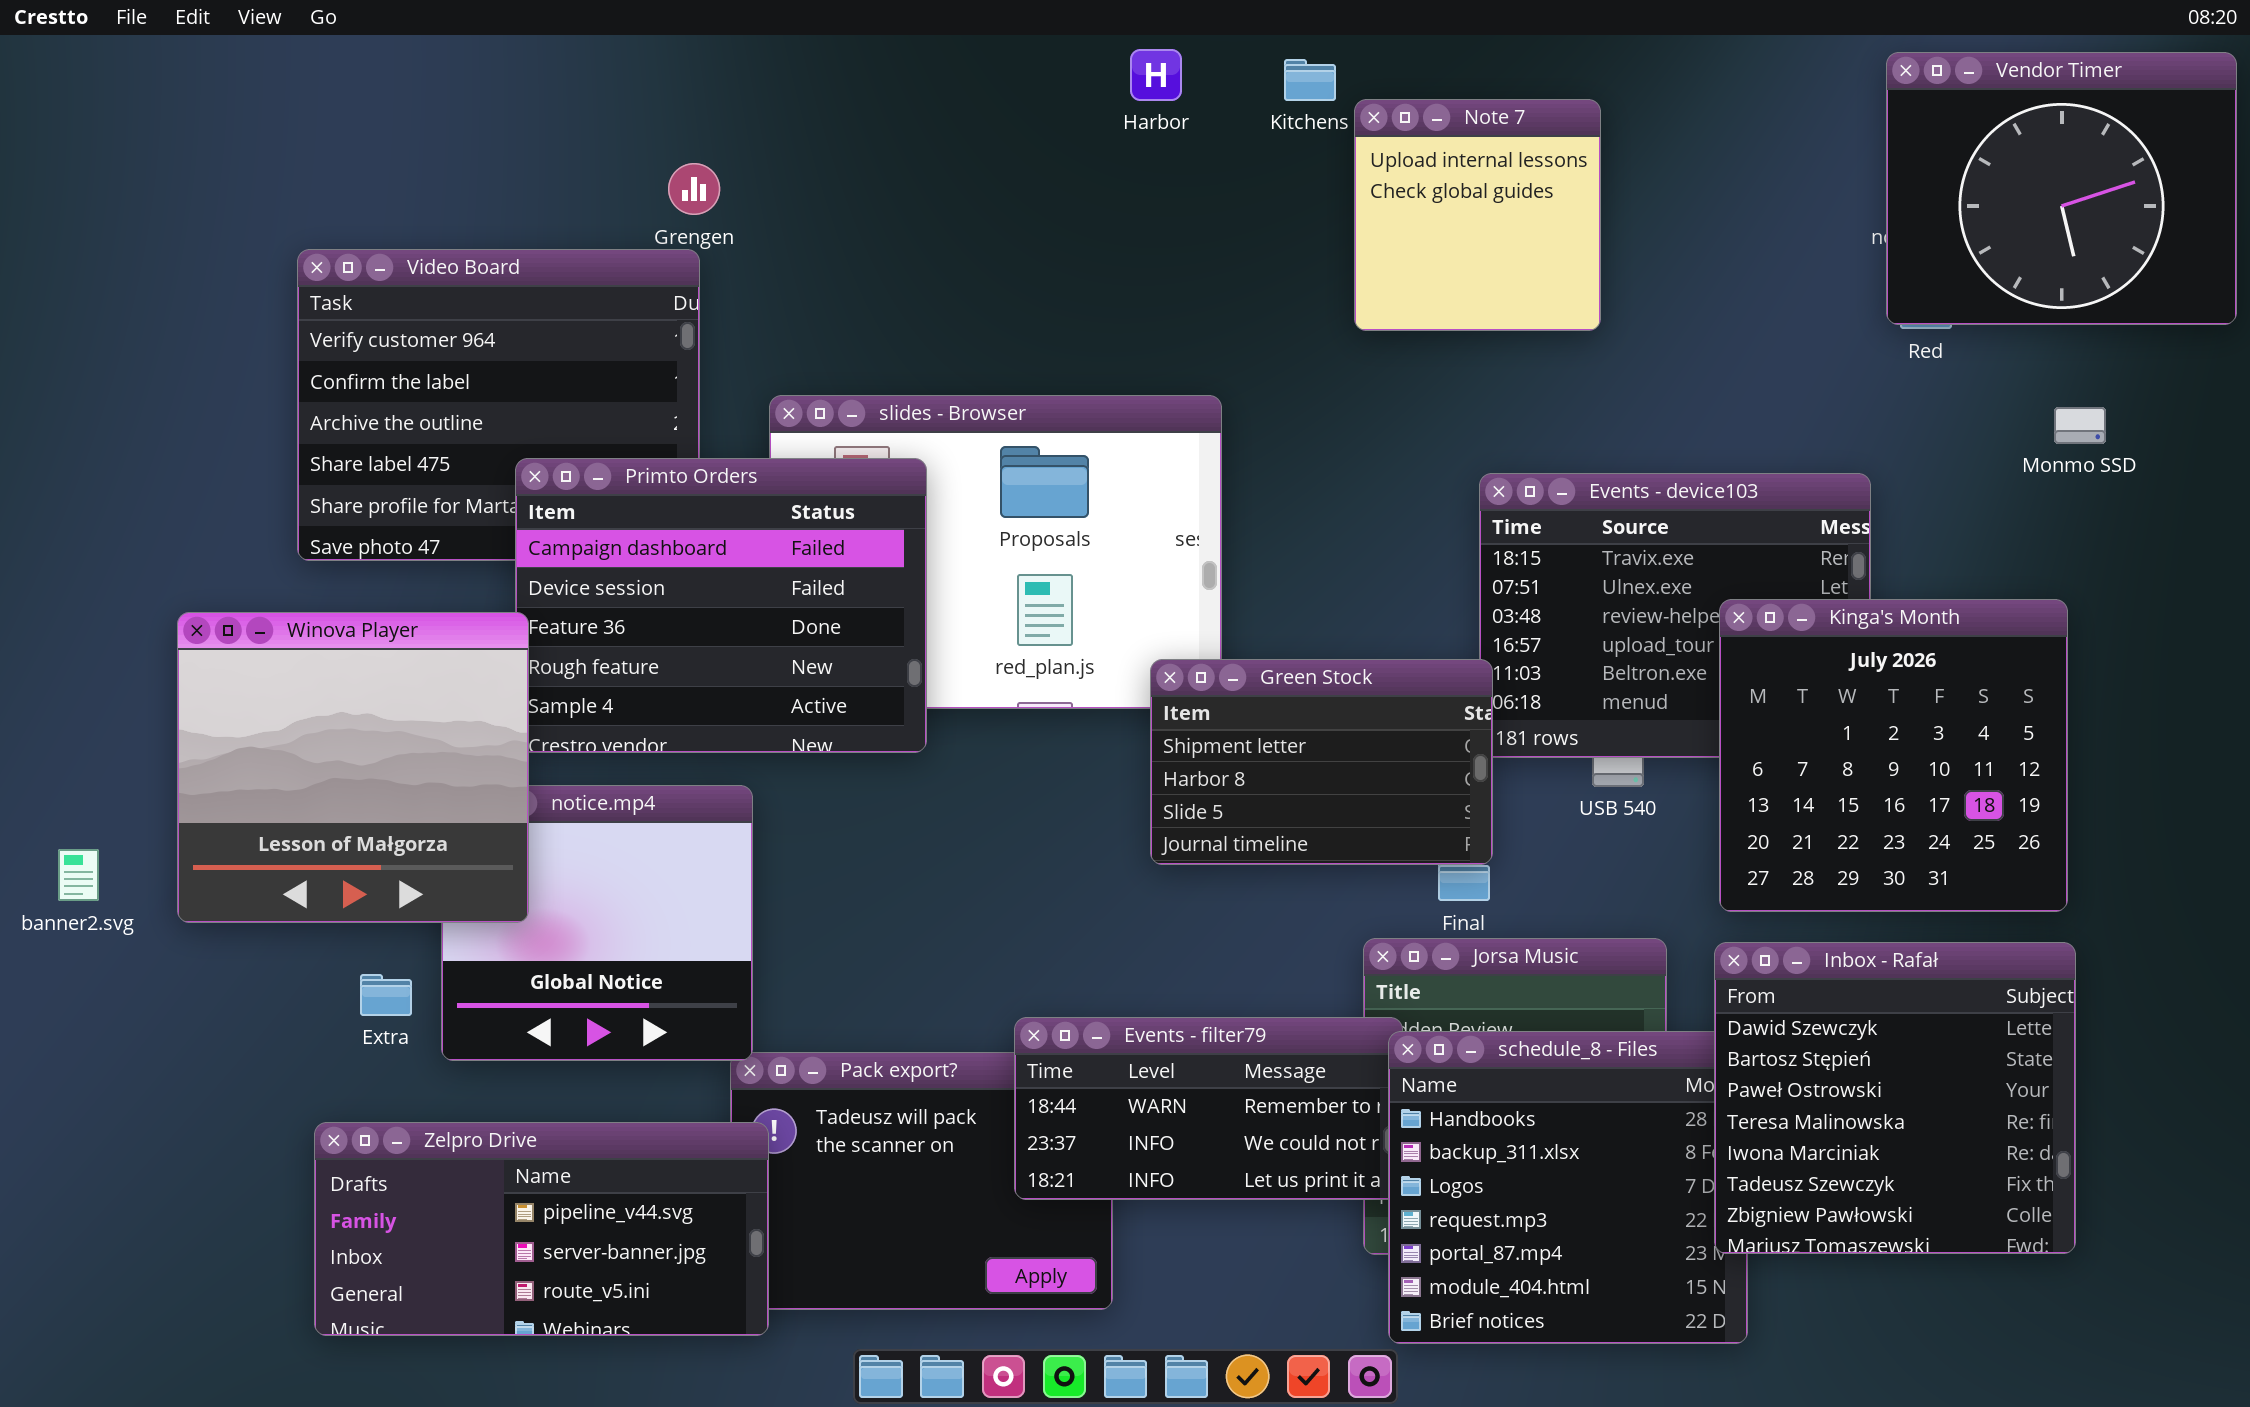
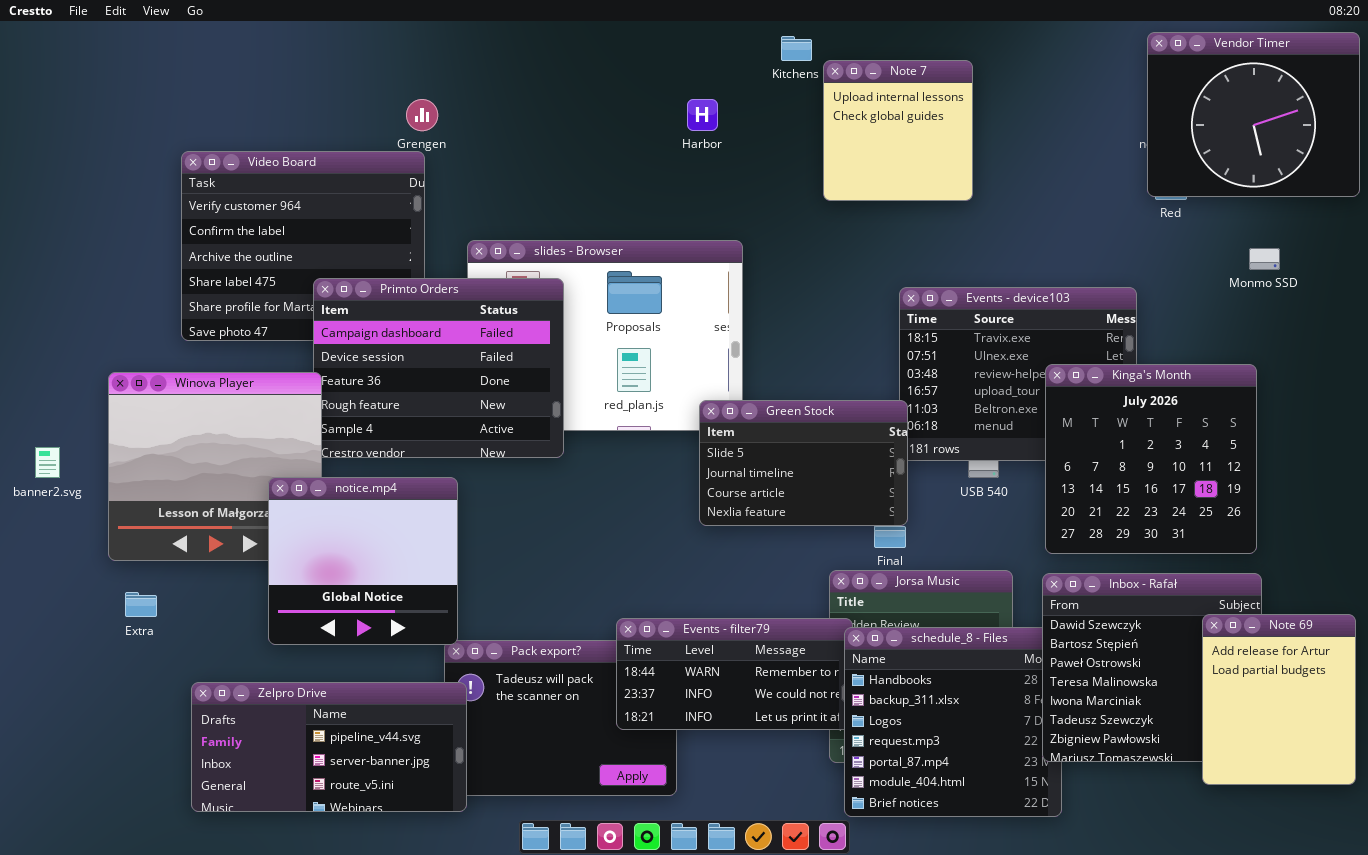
Harbor: [1130,49,1182,101] -> [687,99,718,131], moved
Green Stock: [1150,659,1493,865] -> [699,400,908,526], scrolled down 2 rows
notice.mp4: [441,785,753,1061] -> [268,477,458,645], raised
banner2.svg: [58,849,99,901] -> [35,447,60,478], moved
Extra: [360,974,412,1016] -> [125,592,157,617], moved
Note 69: none -> [1202,614,1356,785], opened

